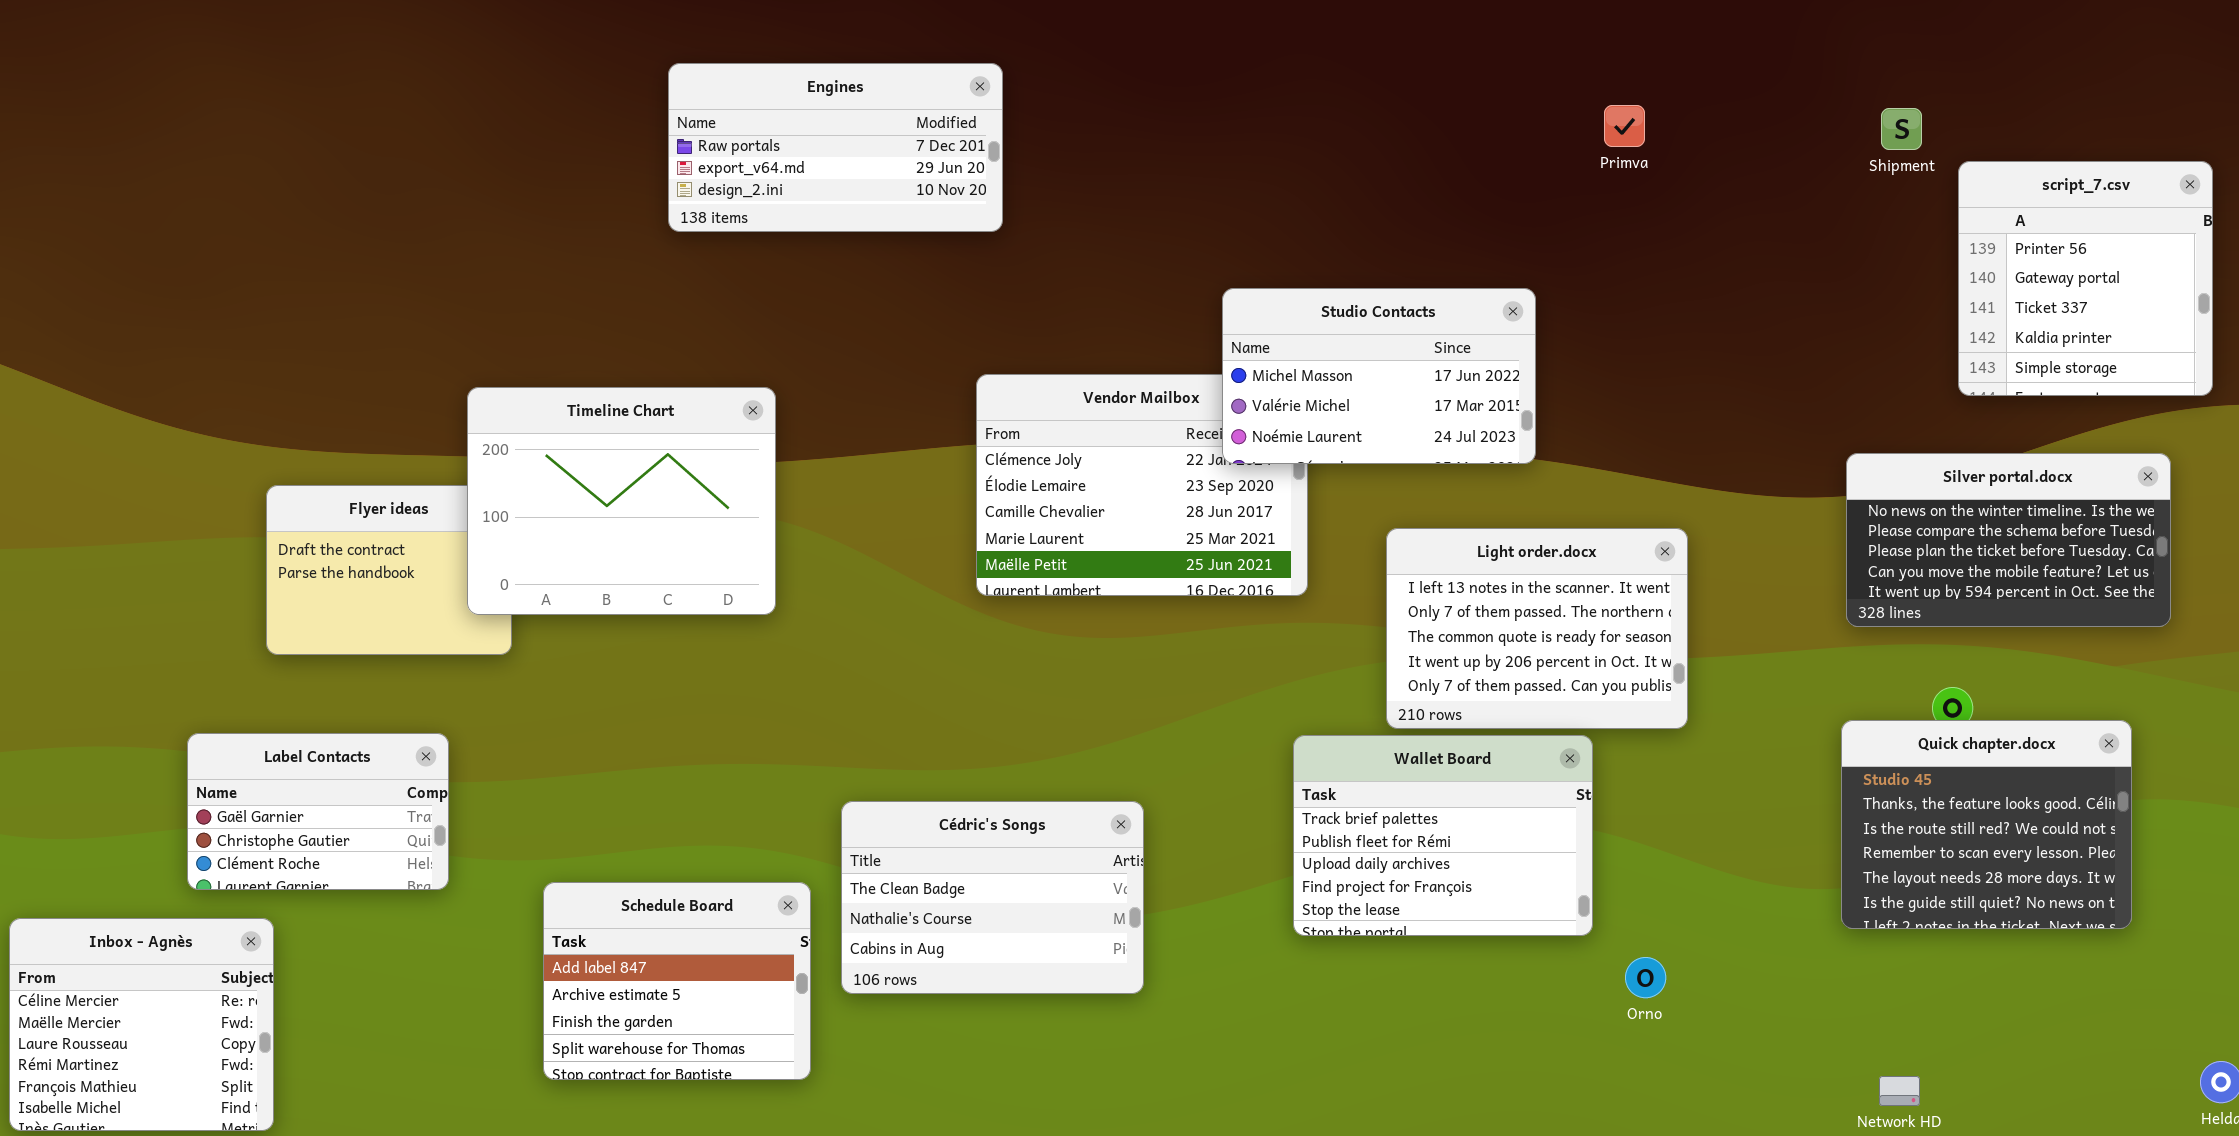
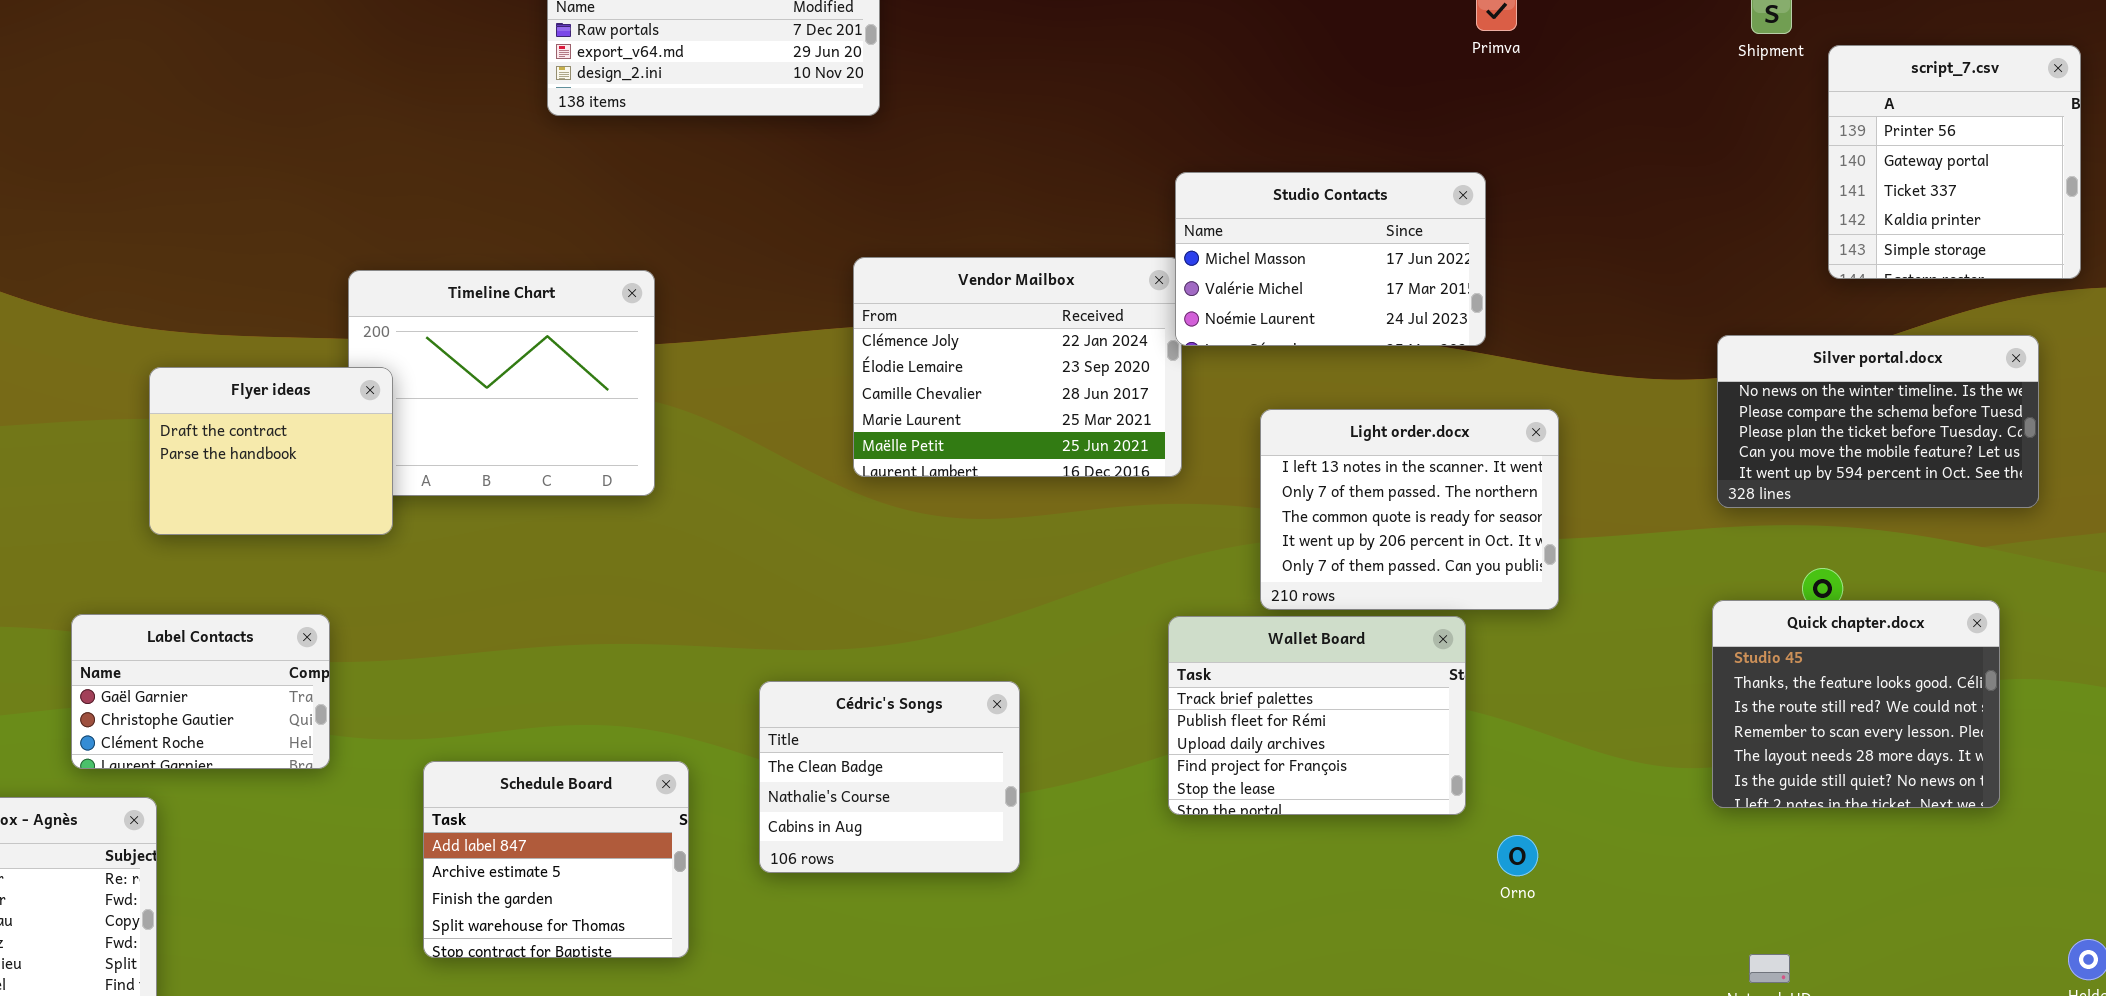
Studio Contacts: [1222,288,1536,464] -> [1175,172,1486,346], moved
Flyer ideas: [266,485,512,655] -> [149,367,393,535], raised
Cédric's Songs: [841,801,1144,994] -> [759,681,1020,873], resized

